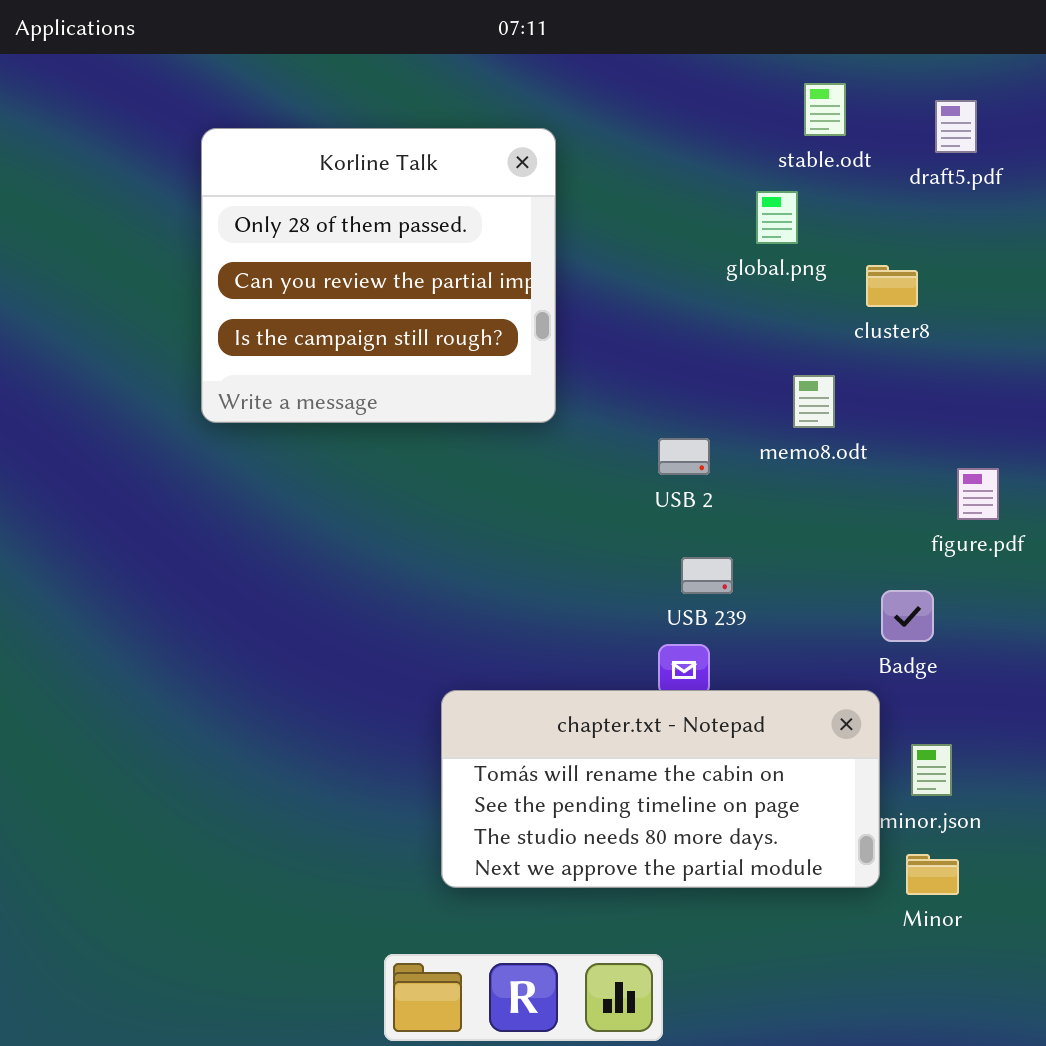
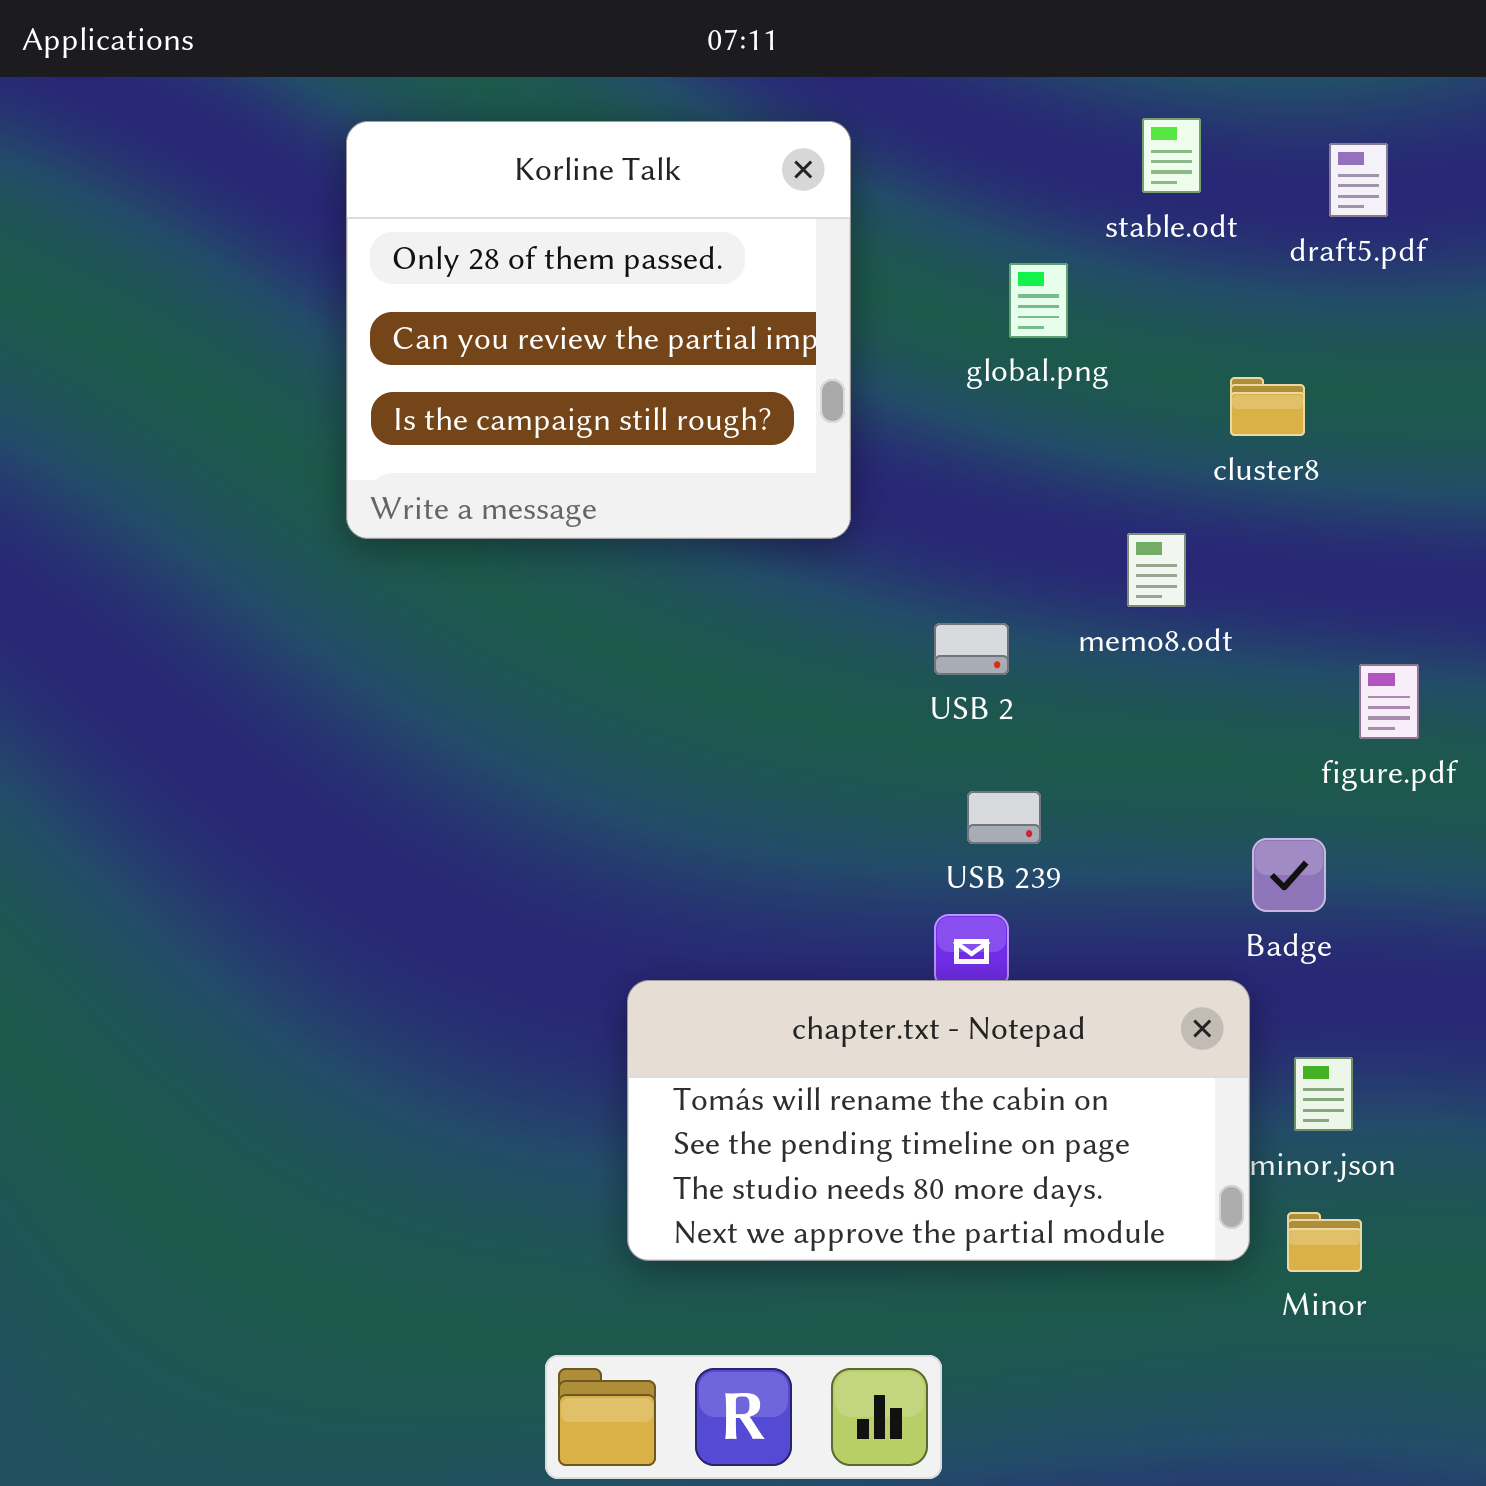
Korline Talk: [201,128,556,423] -> [346,121,851,539], moved
global.png: [756,191,798,244] -> [1009,263,1068,338], moved

